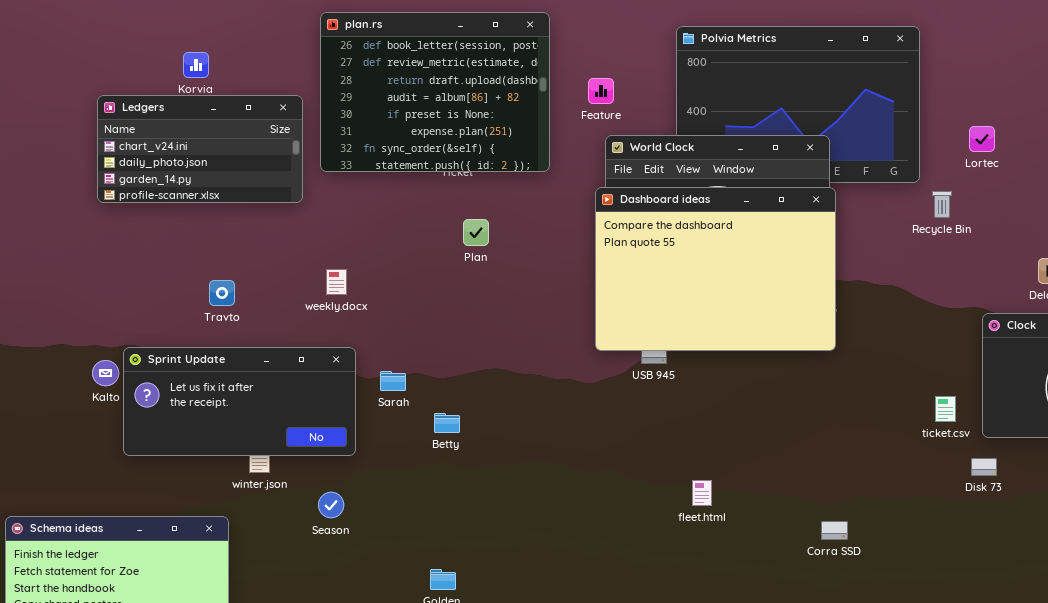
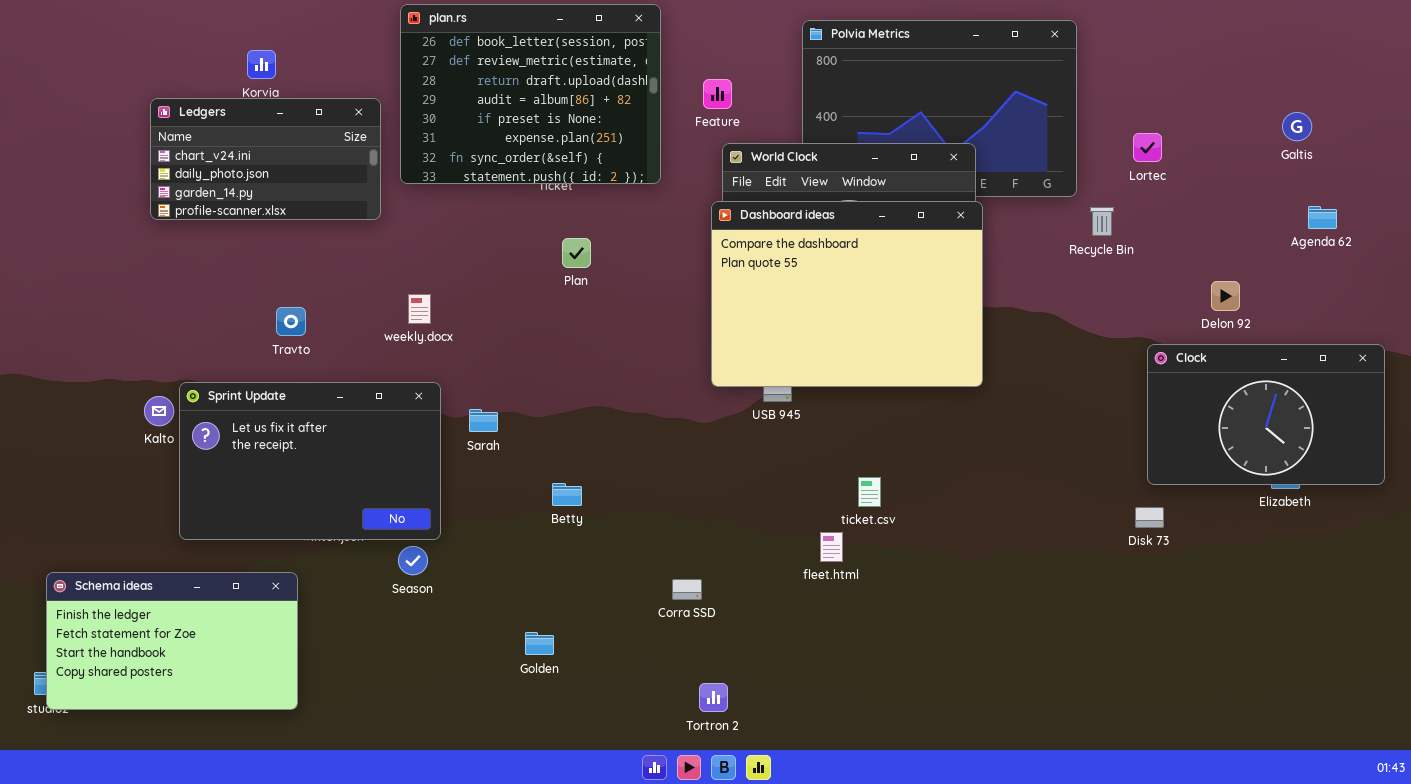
Sprint Update: [123,347,356,456] -> [179,382,441,540], resized
ticket.csv: [935,396,956,422] -> [858,477,881,507], moved
Betty: [434,413,460,433] -> [552,483,582,506], moved
Corra SSD: [821,521,848,540] -> [672,579,702,600], moved

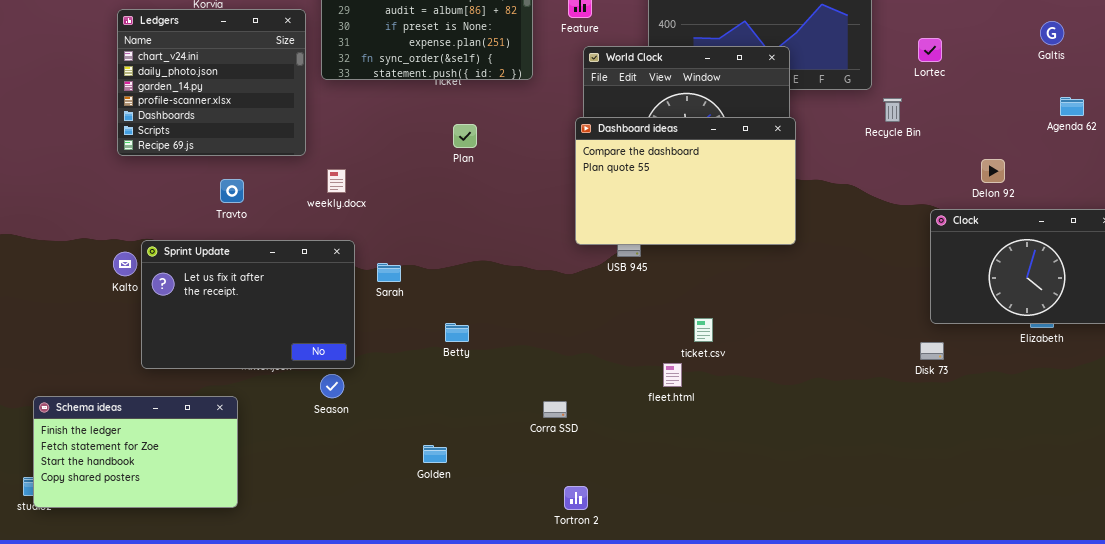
Ledgers: [150,98,381,220] -> [117,9,306,156], resized
Dashboard ideas: [711,201,983,387] -> [575,117,796,245], resized

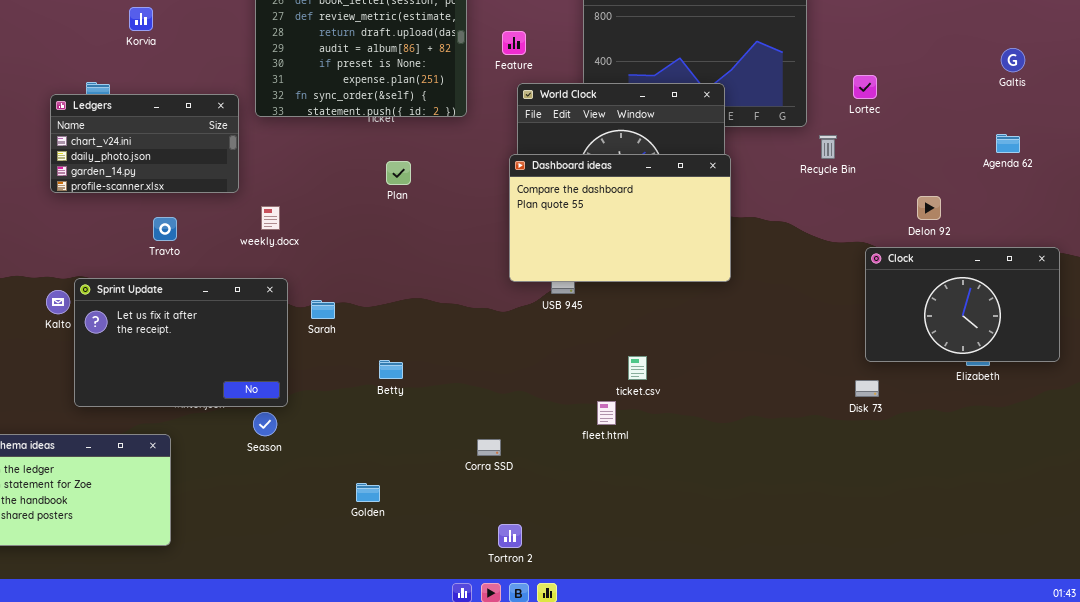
Ledgers: [117,9,306,156] -> [50,94,239,193], resized
Galtis: [1040,21,1064,45] -> [1001,48,1025,72], moved

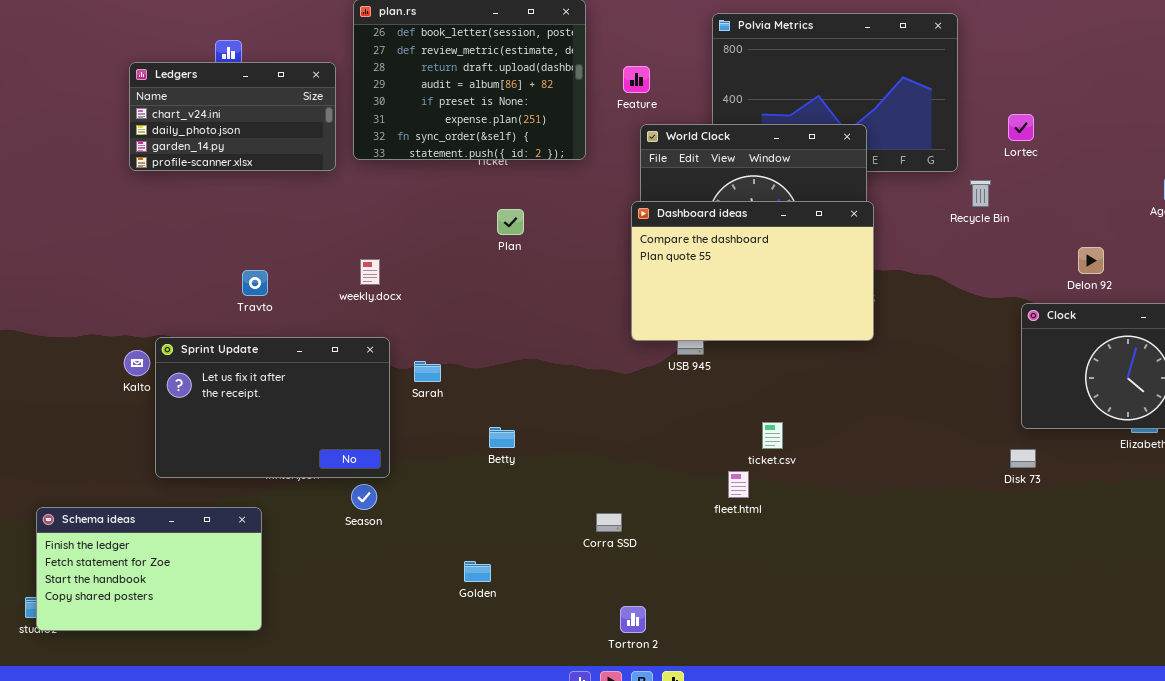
Ledgers: [50,94,239,193] -> [129,62,336,171], moved

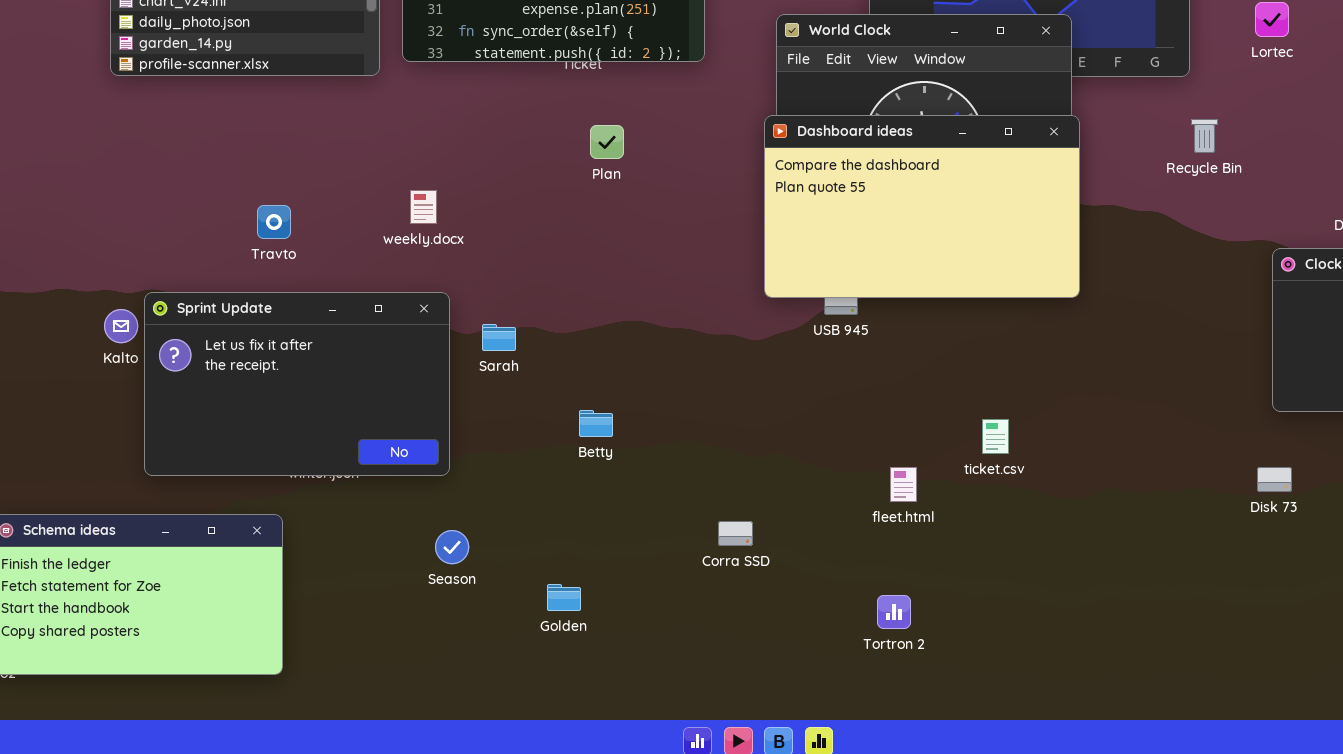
Recycle Bin: [970,180,991,207] -> [1191,119,1218,153], moved
ticket.csv: [762,422,783,449] -> [982,419,1009,454], moved
Disk 73: [1010,449,1036,468] -> [1257,467,1292,492], moved
Season: [351,484,377,510] -> [435,530,469,564], moved
Tortron 2: [620,606,646,633] -> [877,595,911,629], moved

